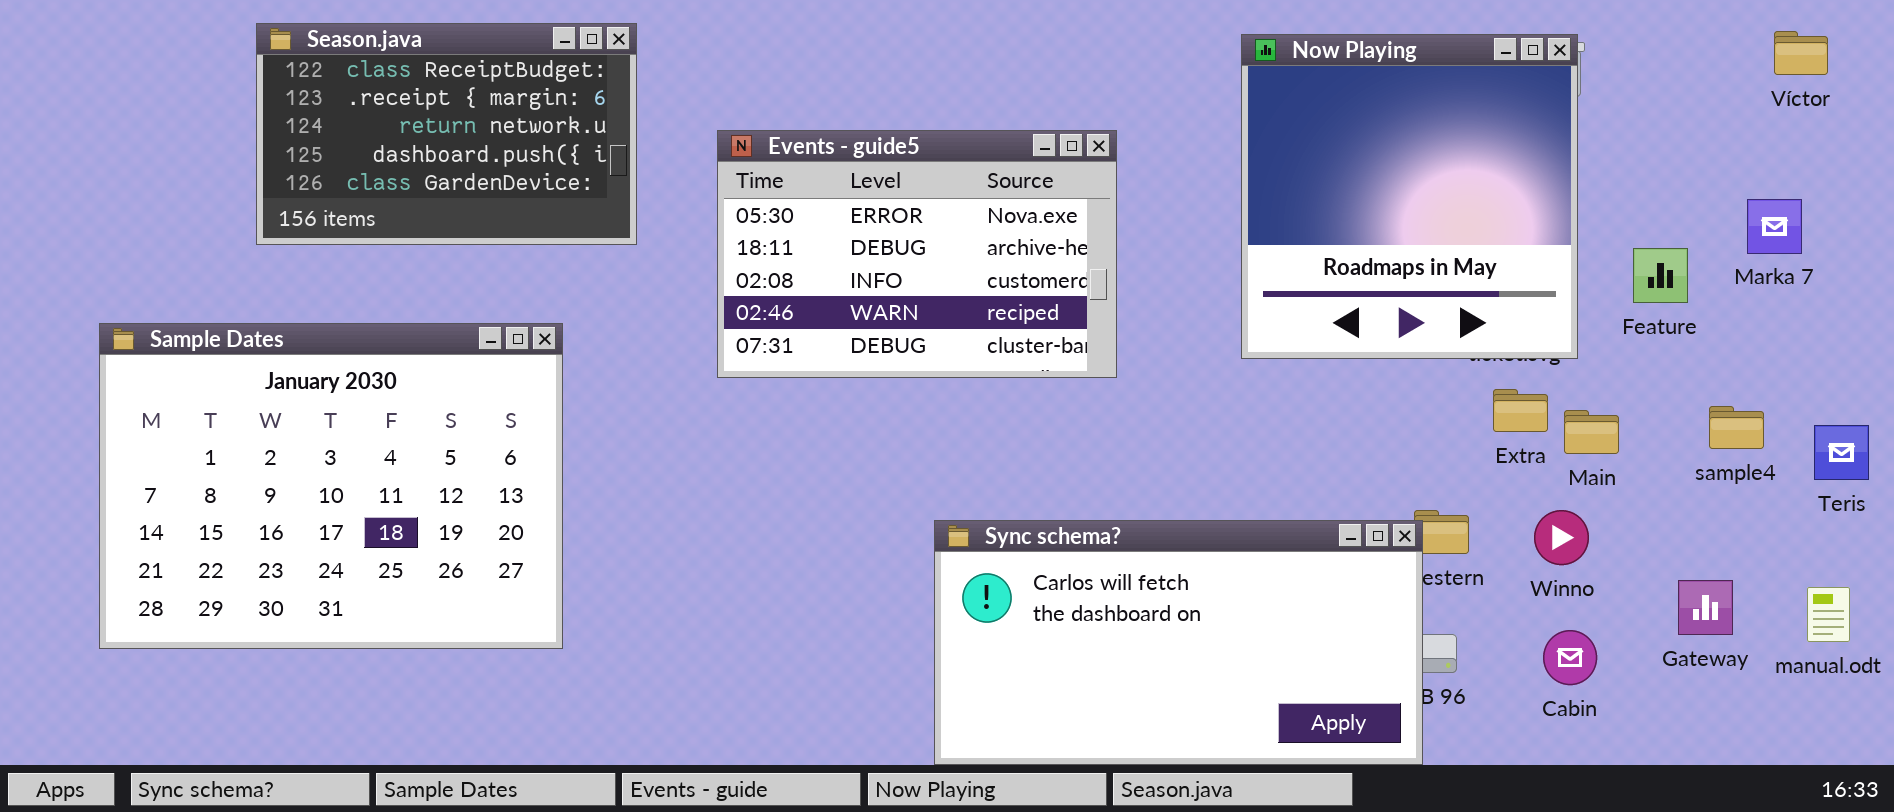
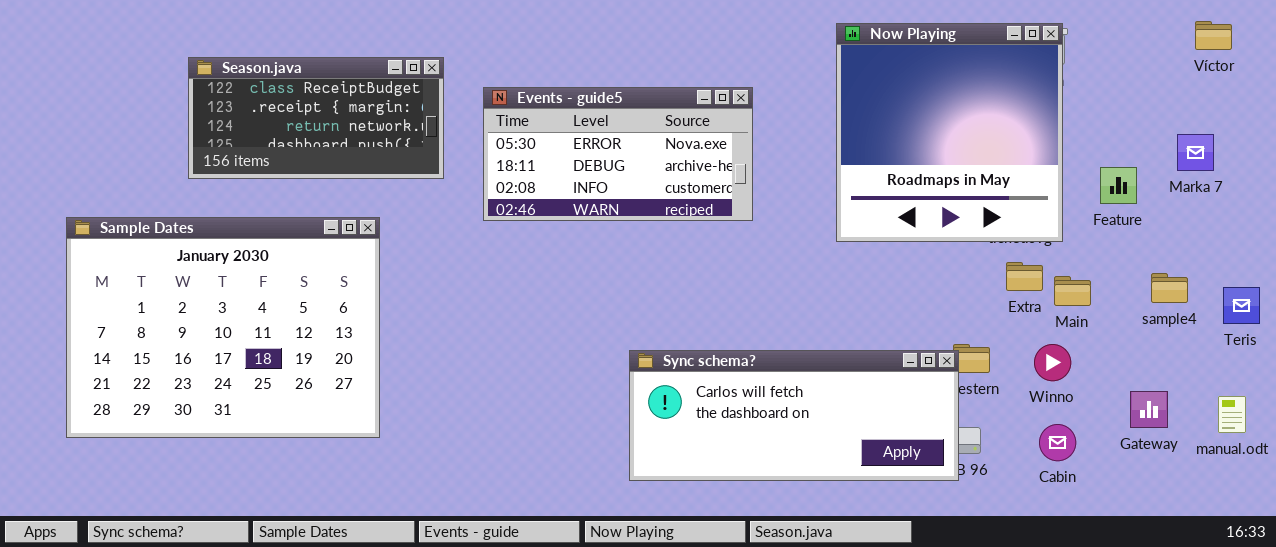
Season.java: [256,23,637,245] -> [188,57,444,179], moved, resized
Events - guide5: [717,130,1117,378] -> [483,87,753,221], resized
Sync schema?: [934,520,1423,765] -> [629,350,959,481], resized

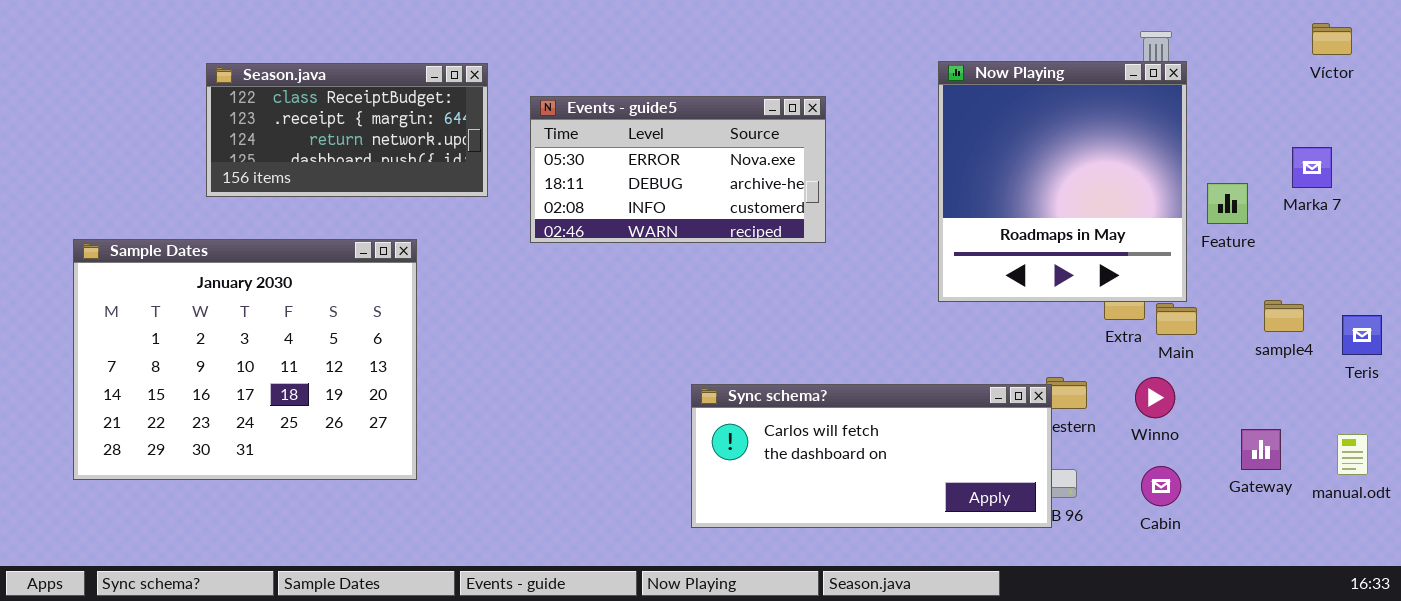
Now Playing: [836,23,1063,242] -> [938,61,1187,302], moved

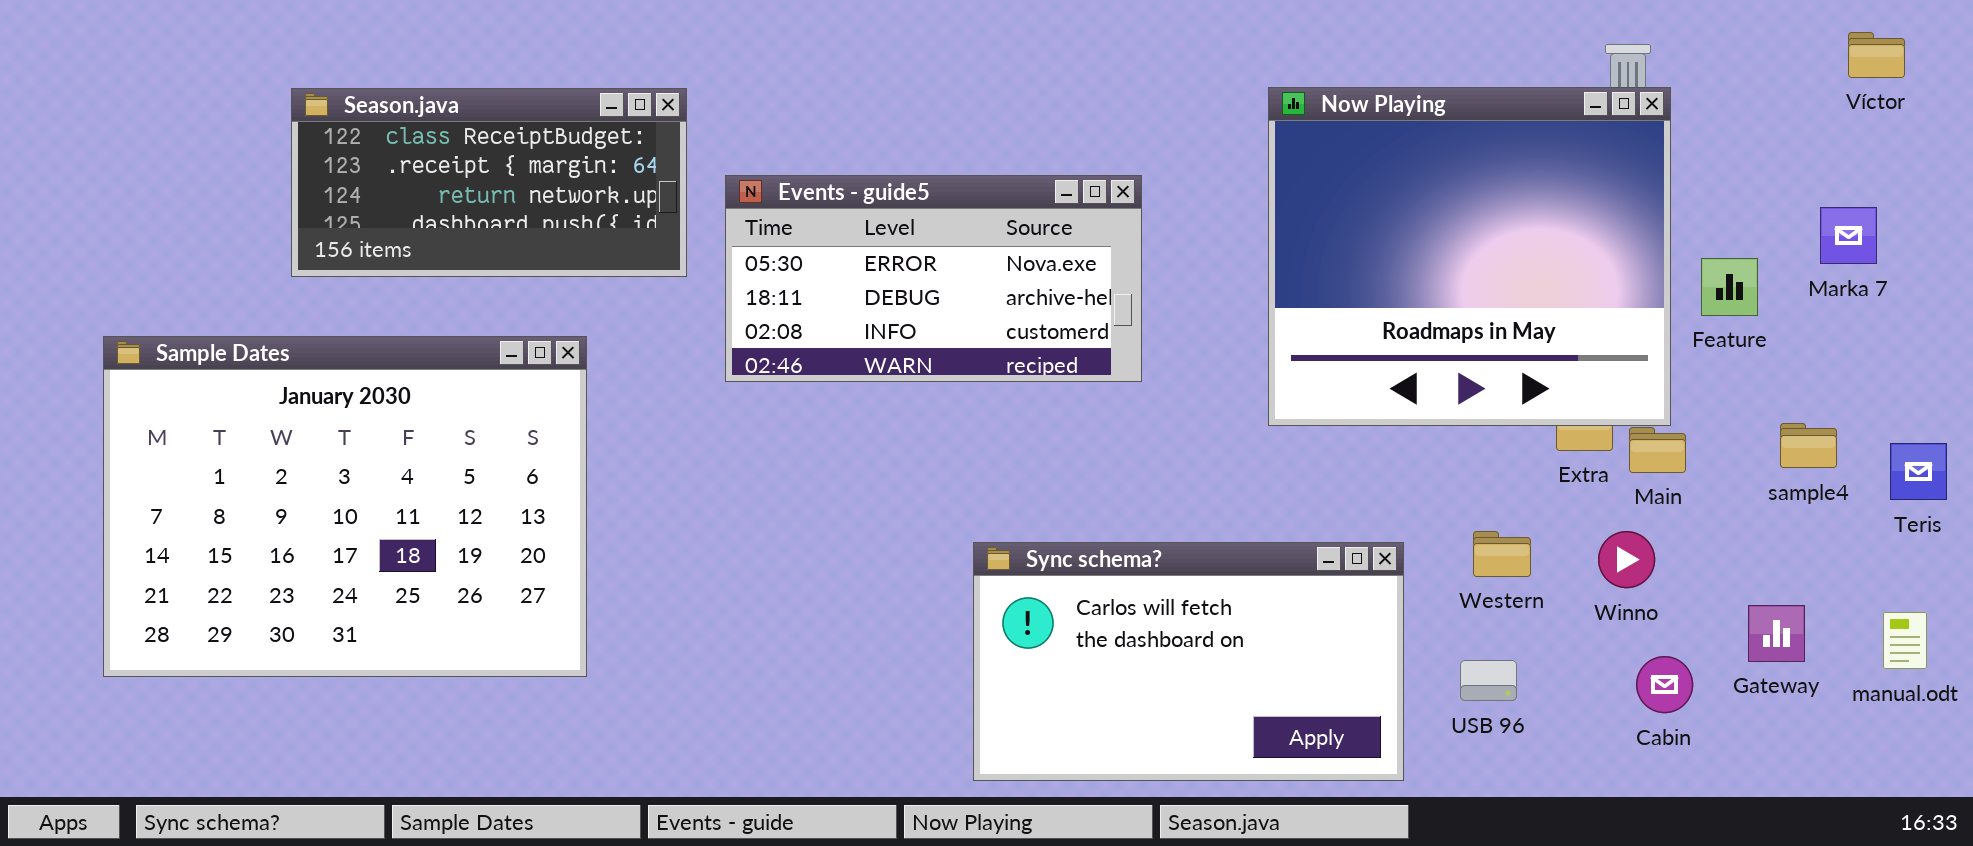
Now Playing: [938,61,1187,302] -> [1268,87,1671,426], resized
Events - guide5: [530,96,826,243] -> [725,175,1142,382], moved
Sync schema?: [691,384,1052,528] -> [973,542,1404,781], resized
Cabin: [1141,466,1181,506] -> [1636,656,1693,713], moved

